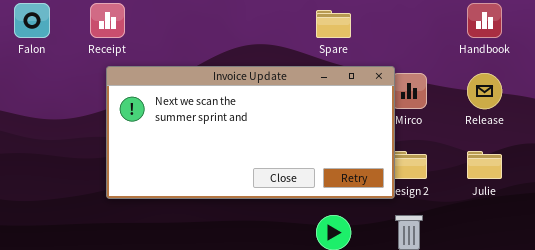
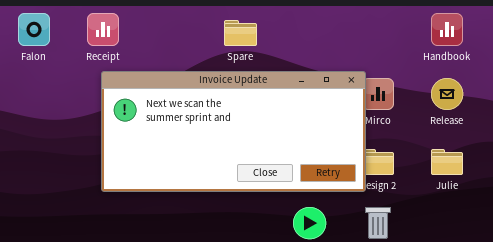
Spare: [316,10,351,38] -> [224,20,257,46], moved

